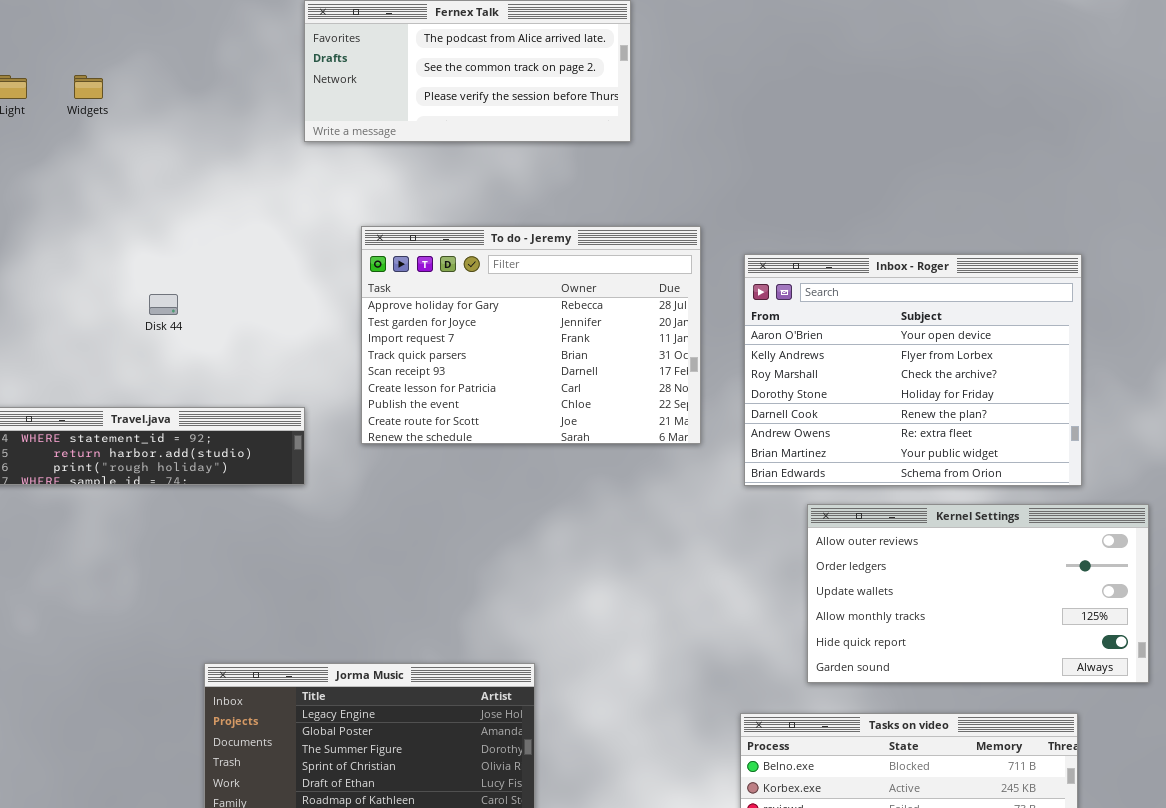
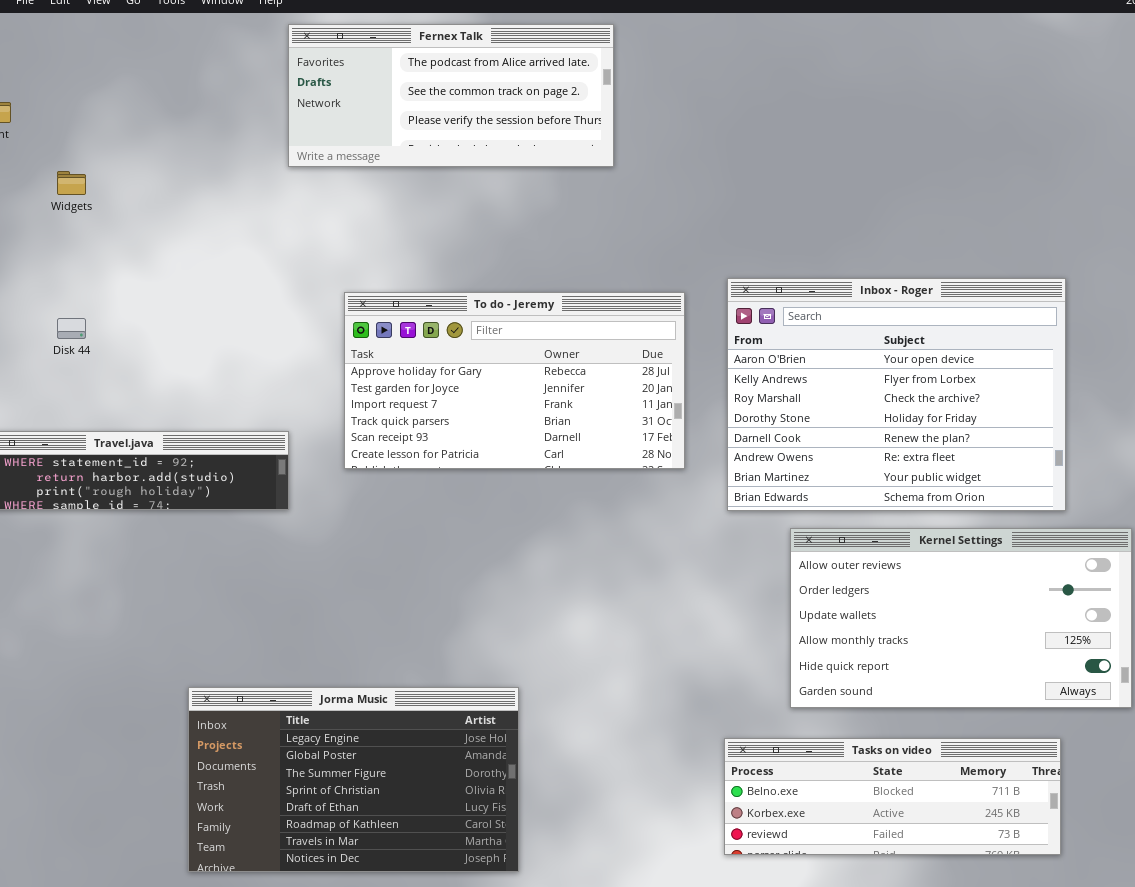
Widgets: [74,75,103,99] -> [57,171,86,195], moved
To do - Jeremy: [361,226,701,444] -> [344,292,685,469], resized
Disk 44: [149,294,178,315] -> [57,318,86,339], moved

